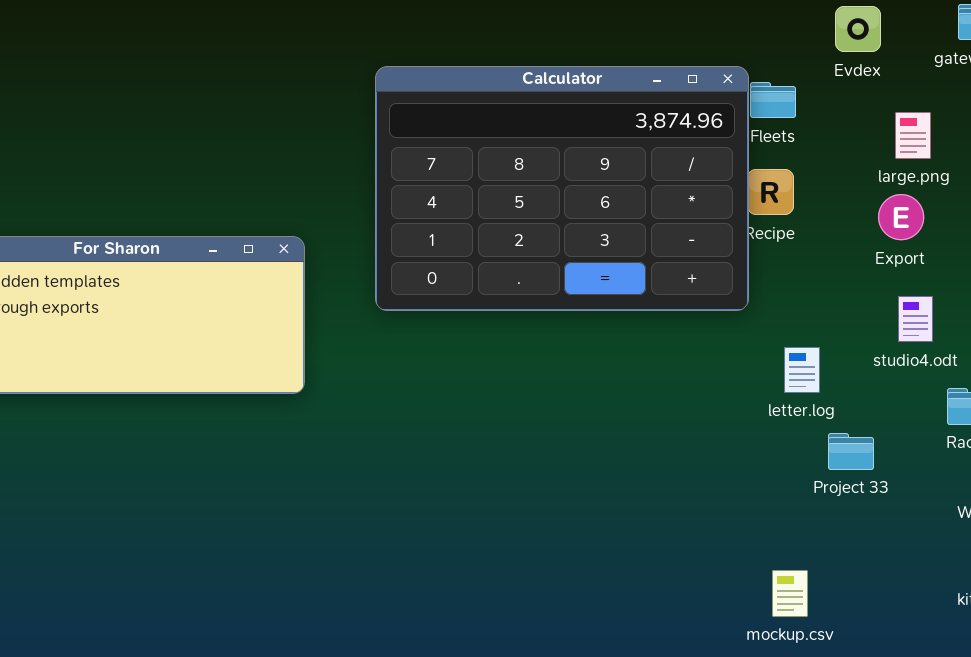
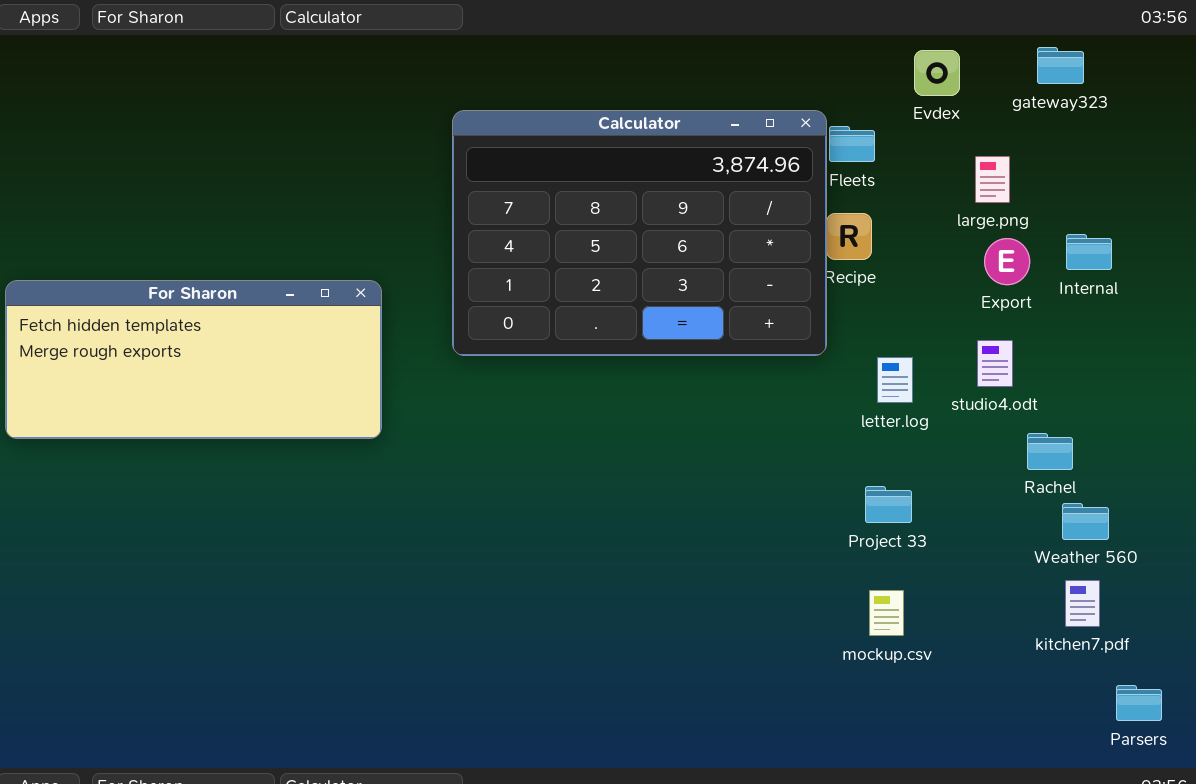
Export: [878,194,924,240] -> [984,238,1030,285], moved
letter.log: [784,347,820,393] -> [877,357,913,403], moved
Project 33: [828,433,874,470] -> [865,486,912,523], moved
mockup.csv: [772,570,808,617] -> [869,590,904,636], moved

